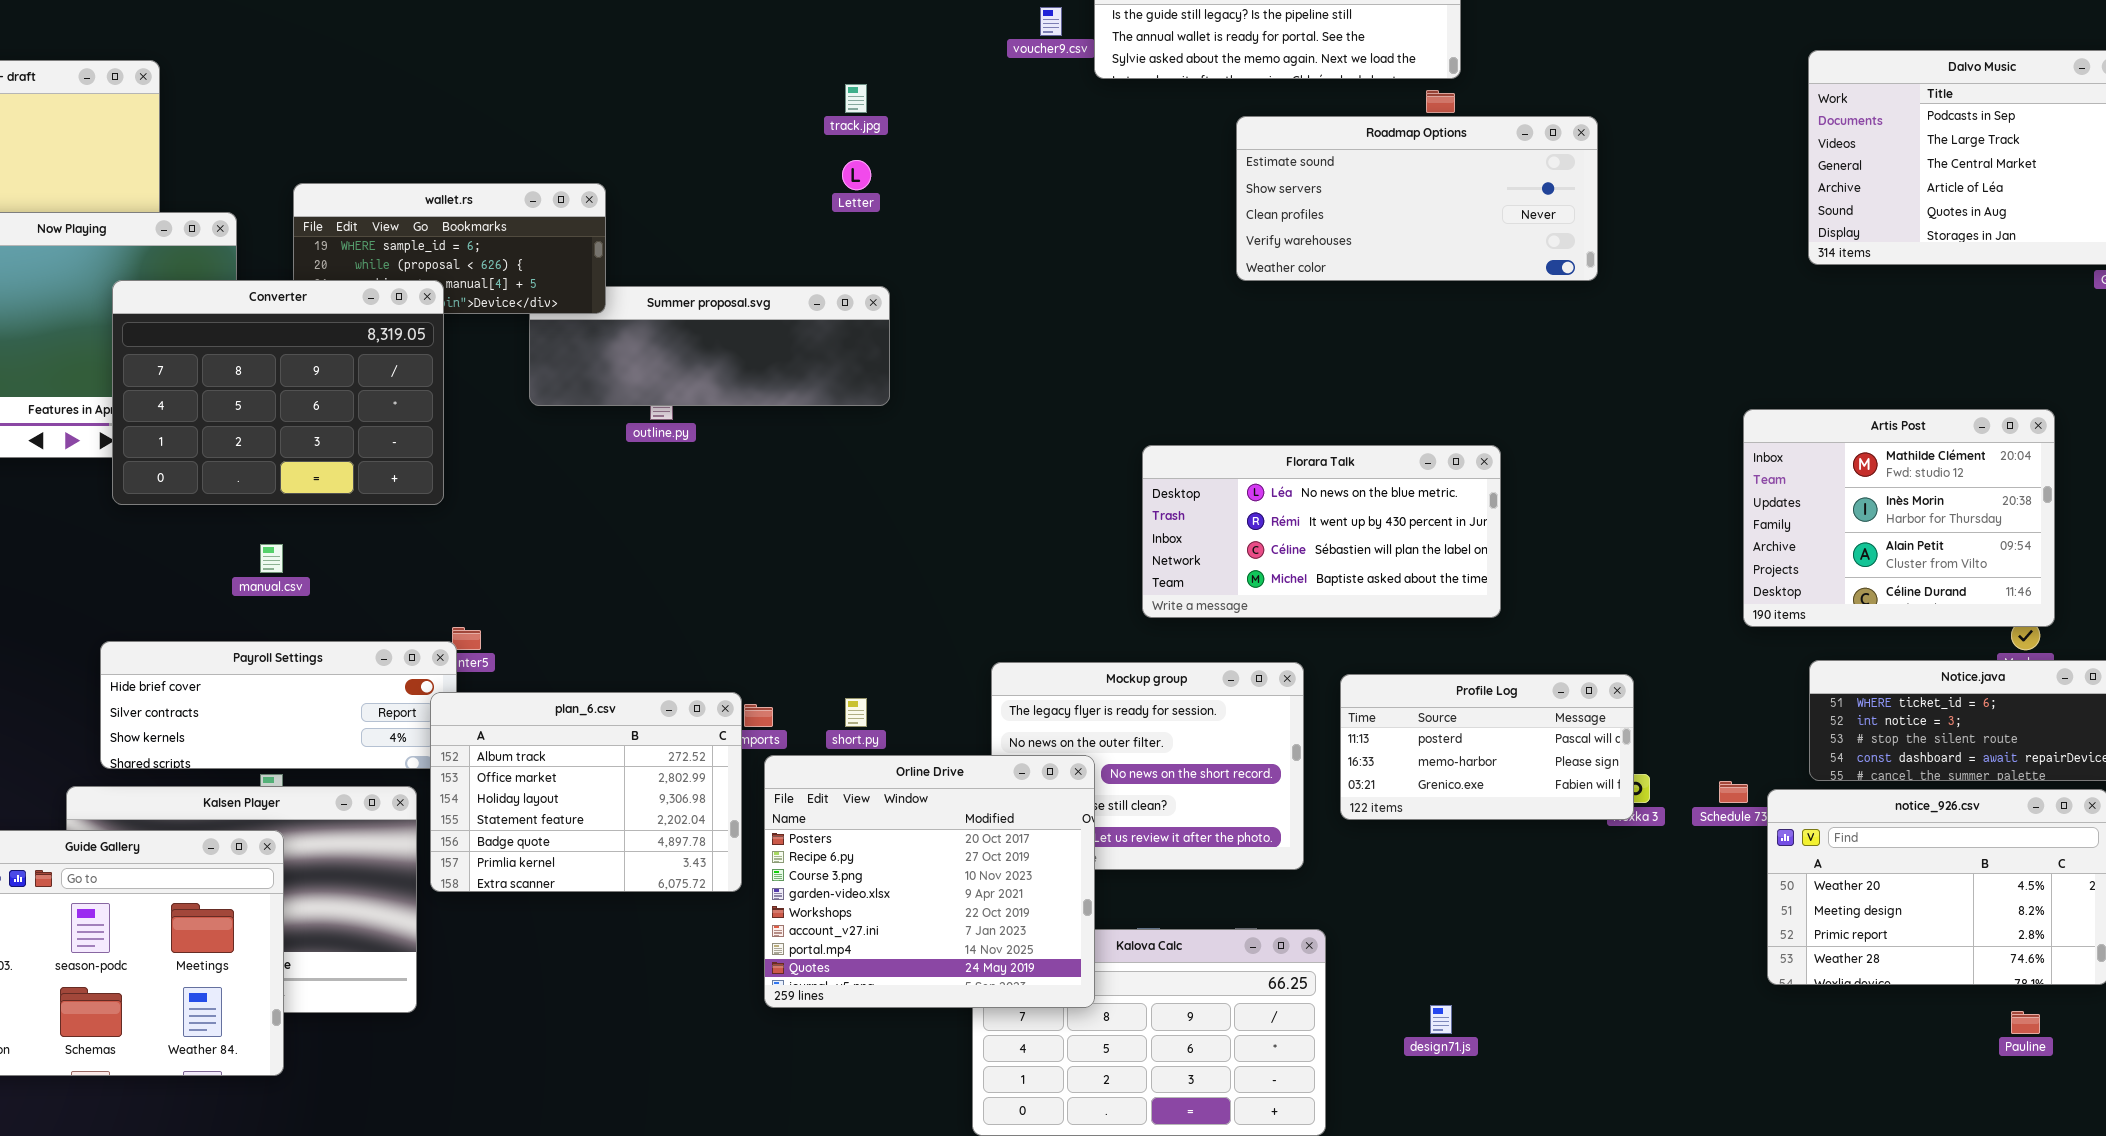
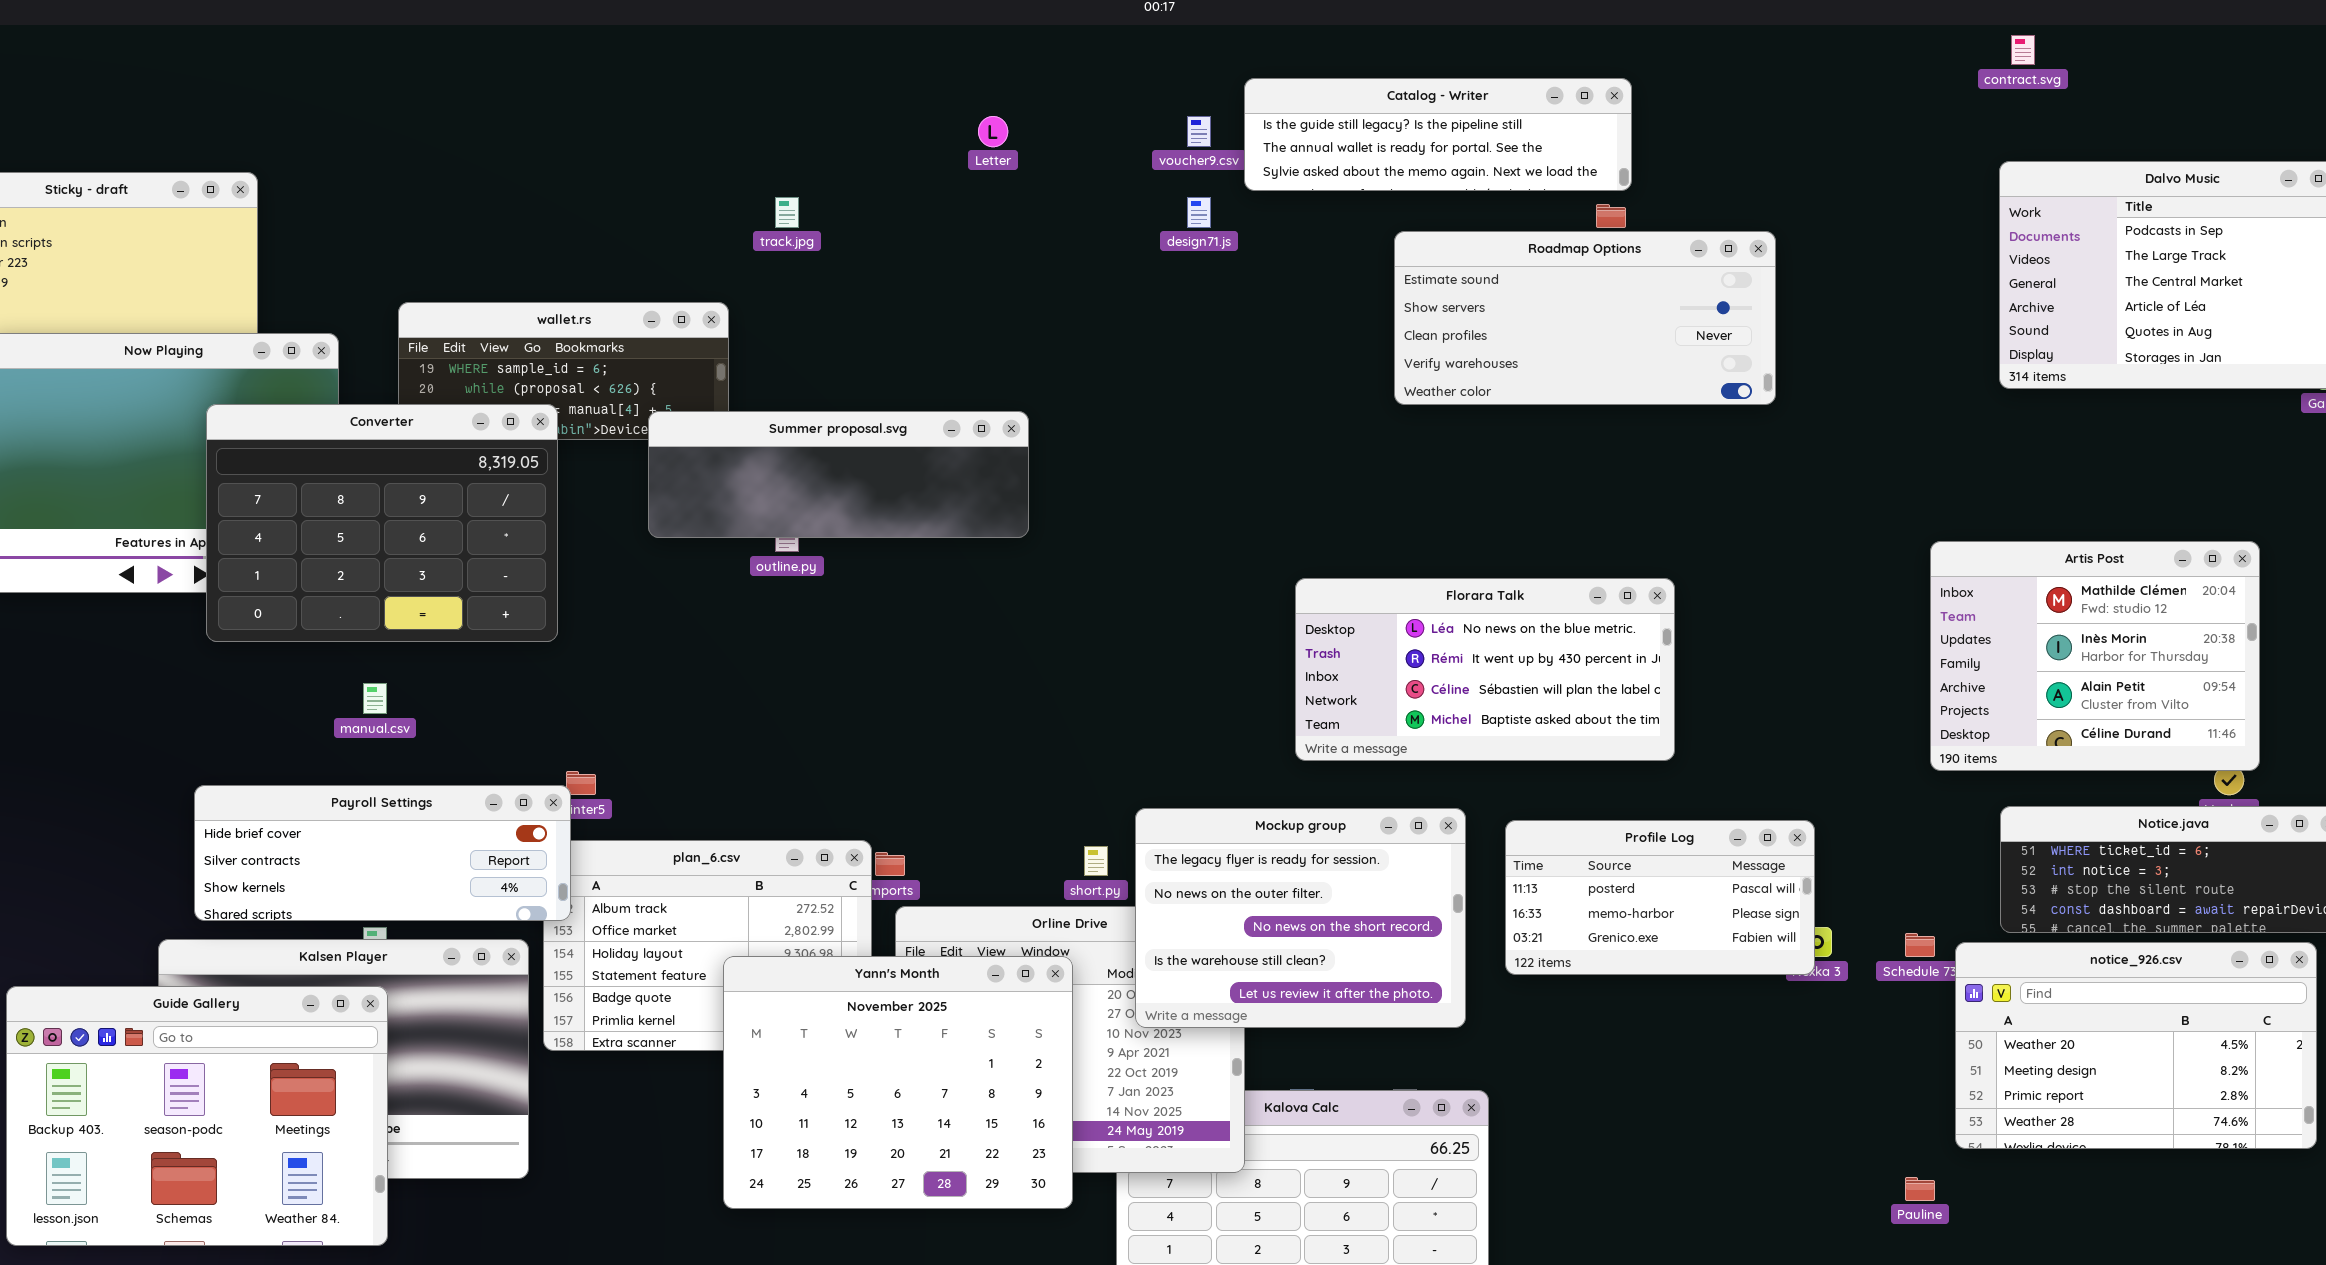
track.jpg: [845,84,867,113] -> [775,197,799,228], moved
Letter: [842,160,871,190] -> [978,116,1008,147], moved
Summer proposal.svg: [529,286,890,406] -> [648,411,1029,538], raised
Payroll Settings: [100,641,457,769] -> [194,785,571,921], raised
Mockup group: [991,662,1304,870] -> [1135,808,1466,1028], raised
short.py: [845,698,867,727] -> [1084,846,1108,876], moved
Yann's Month: none -> [723,956,1073,1209], opened
design71.js: [1430,1005,1452,1034] -> [1187,197,1211,228], moved
Pauline: [2011,1011,2040,1034] -> [1905,1177,1935,1201], moved

